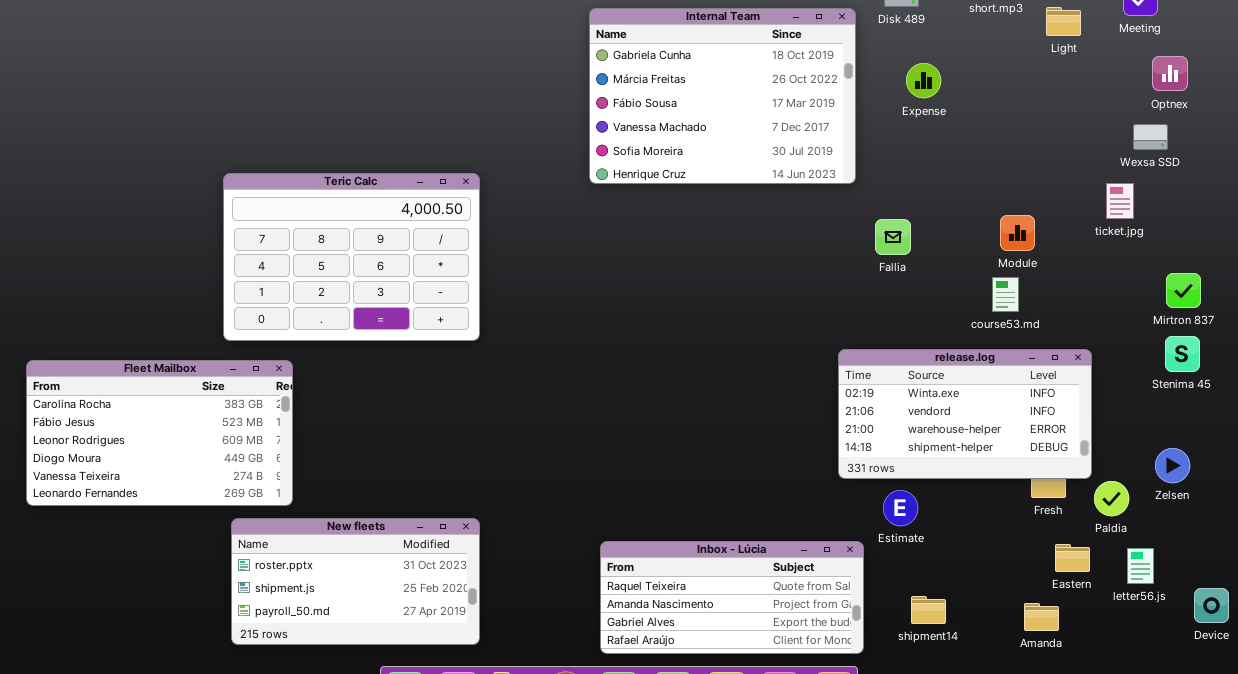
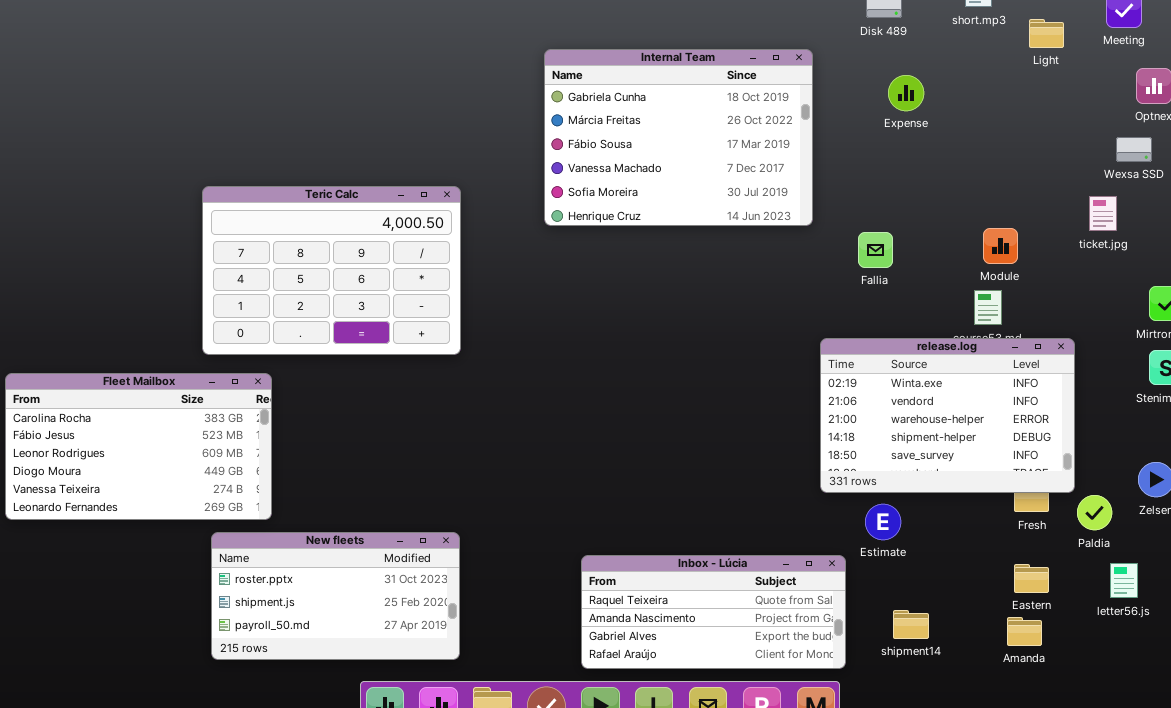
Internal Team: [589,8,856,184] -> [544,49,813,226], moved
release.log: [838,349,1092,479] -> [820,338,1075,493], resized
Eastern: [1055,544,1090,572] -> [1014,564,1049,593], moved

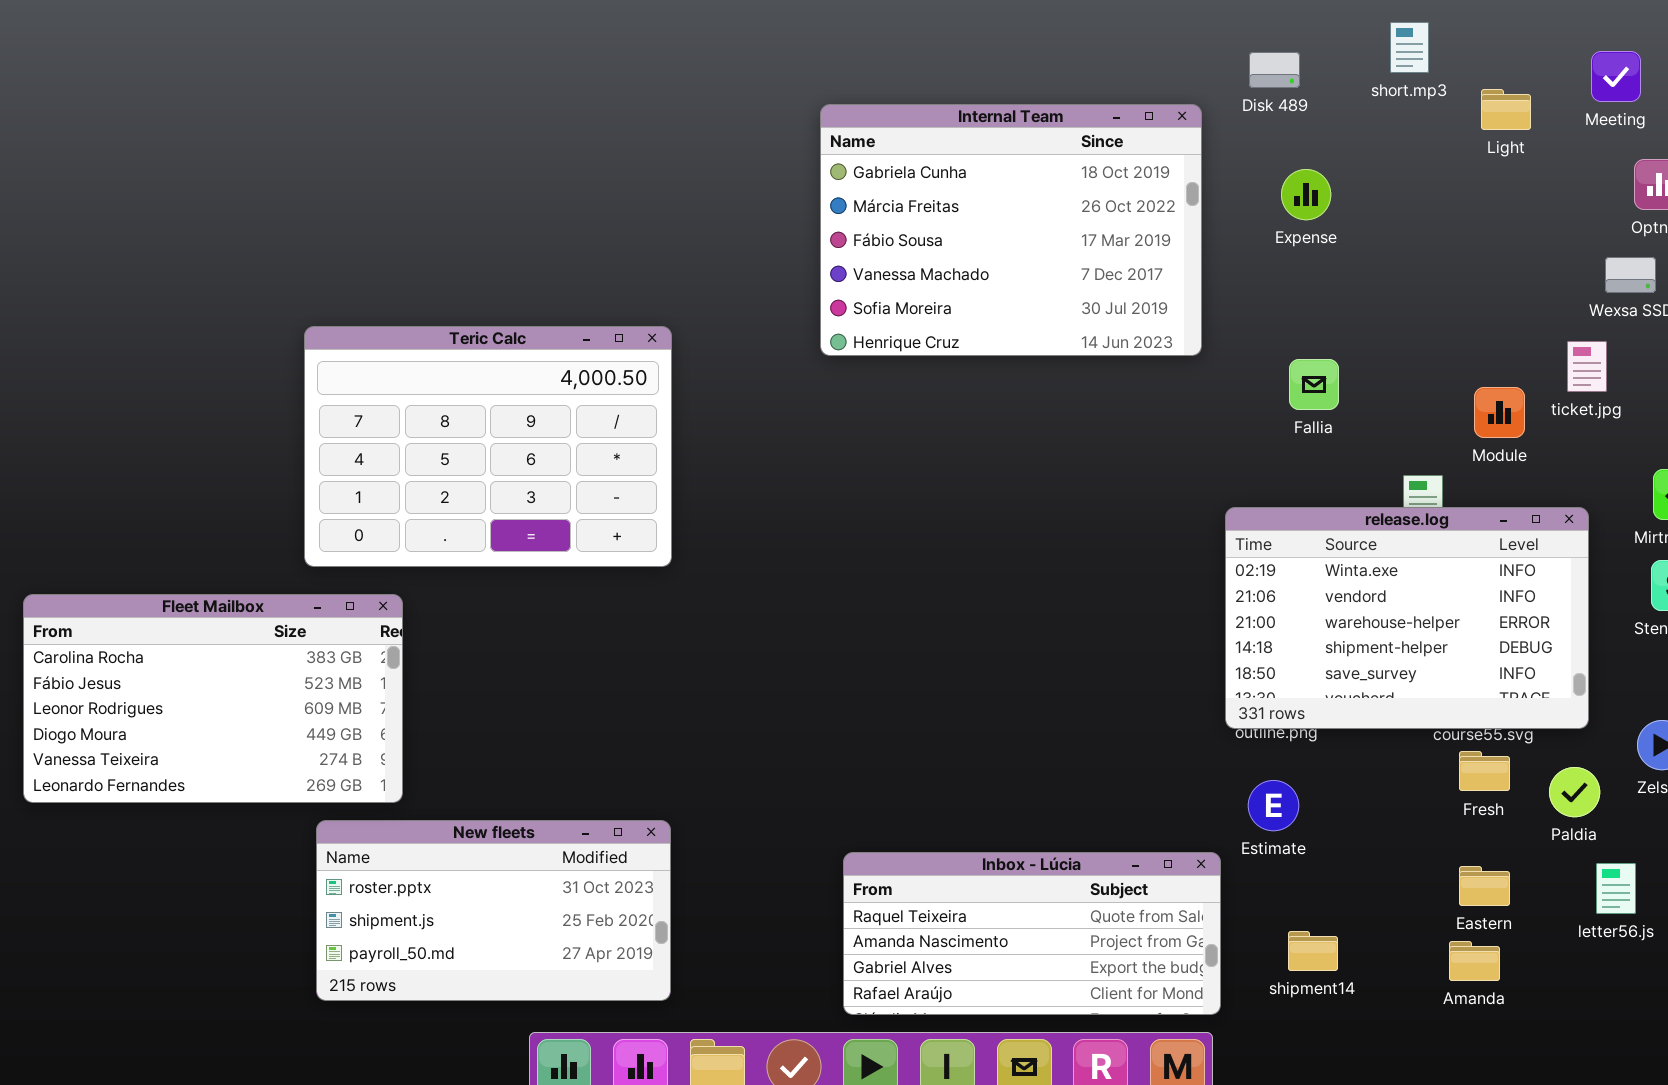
Internal Team: [544,49,813,226] -> [820,104,1202,356], moved
Module: [983,228,1018,264] -> [1474,387,1525,438], moved
Fallia: [858,232,893,268] -> [1289,359,1339,410], moved
release.log: [820,338,1075,493] -> [1225,507,1589,729], moved

